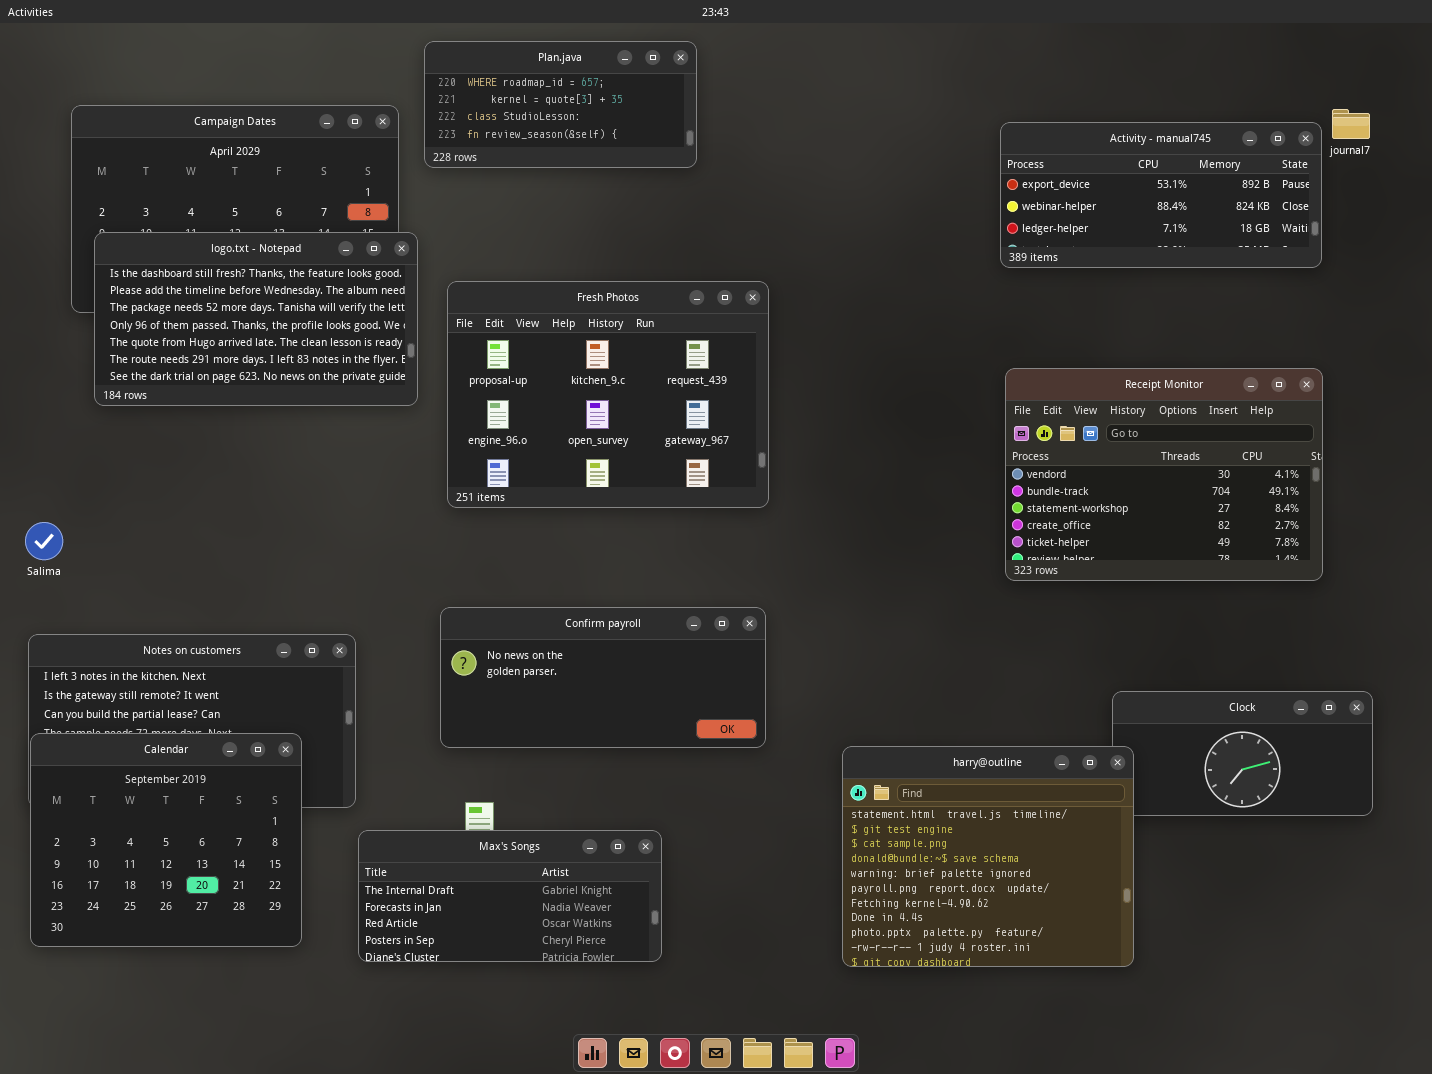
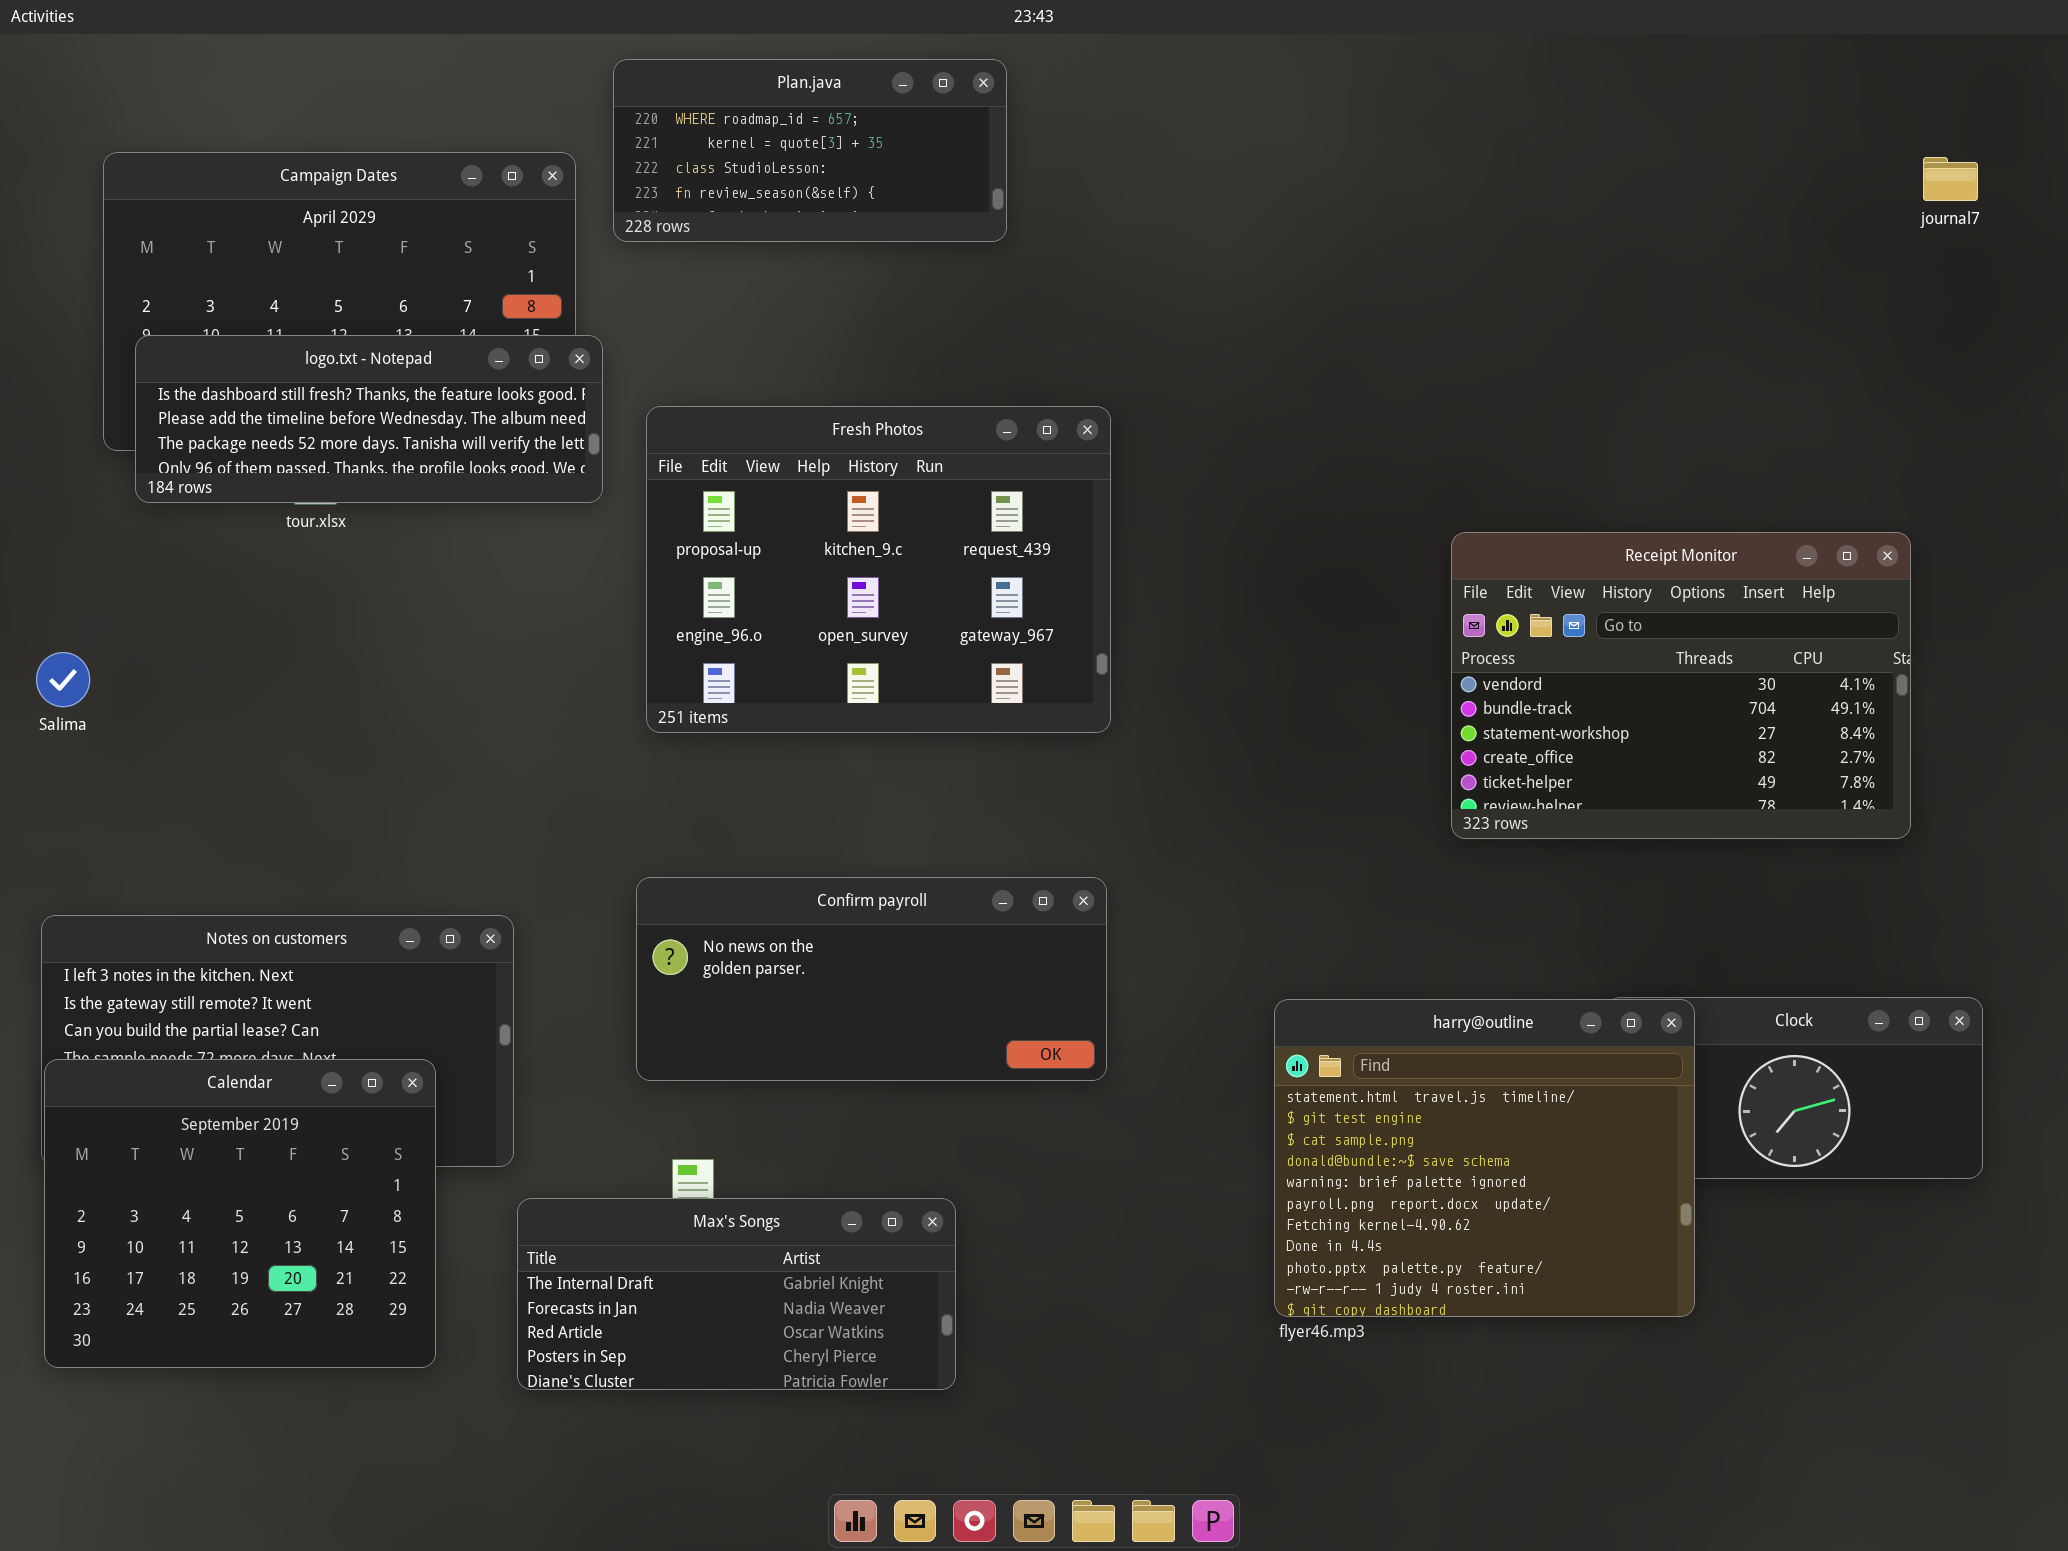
Activity - manual745: [1000,122,1322,268] -> none, closed
logo.txt - Notepad: [94,232,418,406] -> [135,335,603,503], resized
Salima: [25,522,63,560] -> [36,652,90,707], moved
harry@outline: [842,746,1134,967] -> [1274,999,1695,1317], moved

